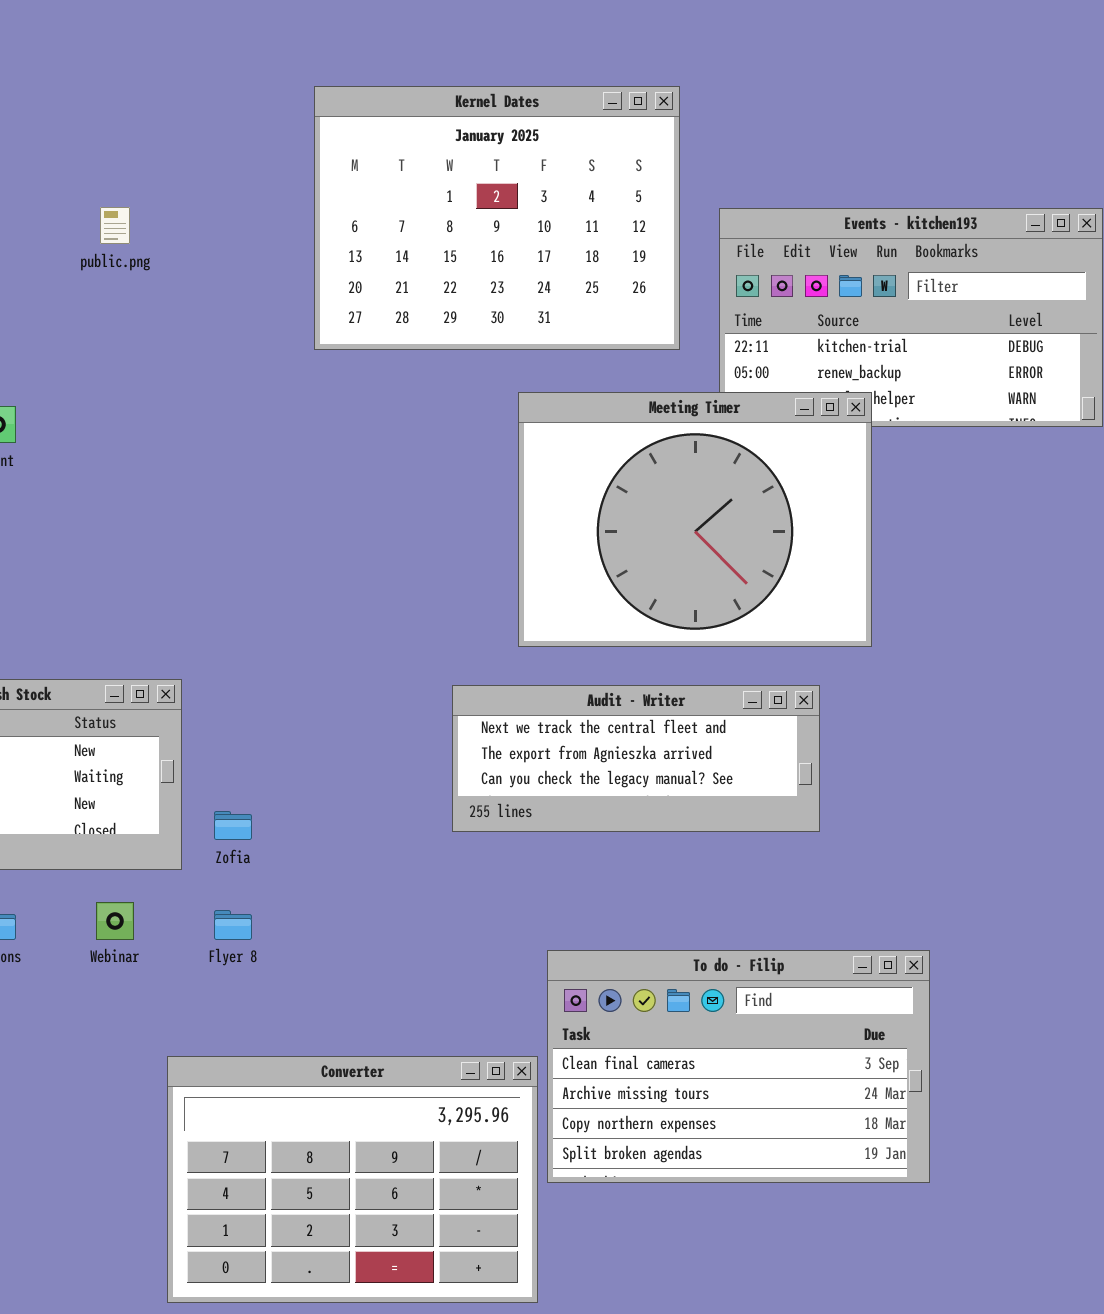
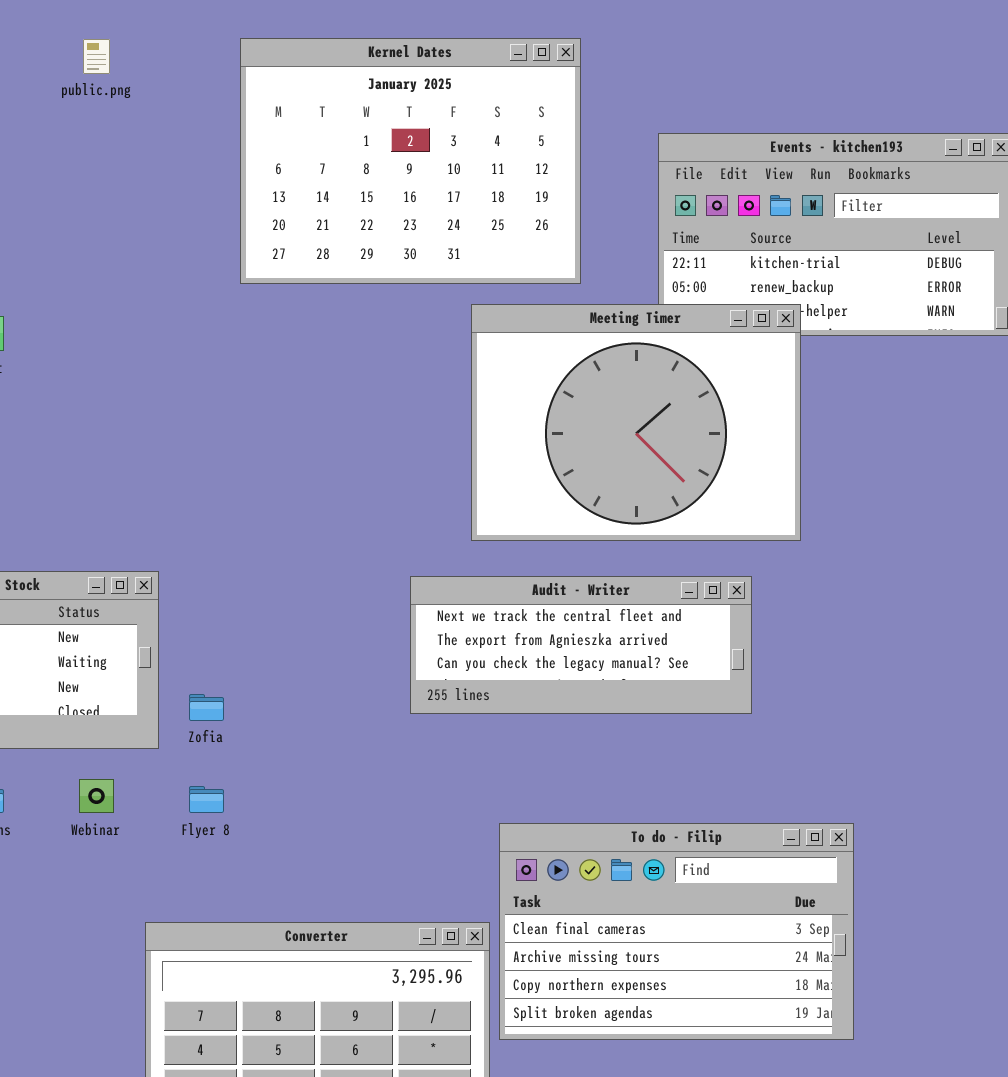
Kernel Dates: [314,86,680,350] -> [240,38,581,284], moved
public.png: [100,207,130,244] -> [83,39,110,74], moved

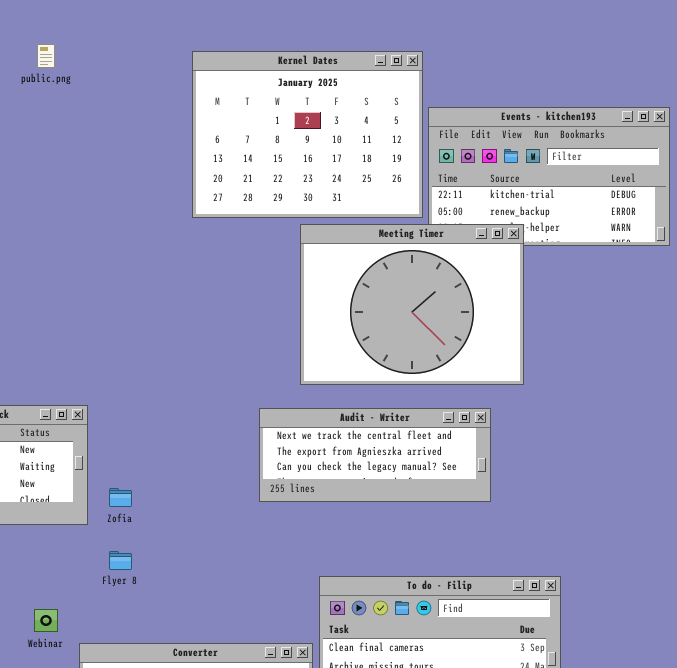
Kernel Dates: [240,38,581,284] -> [192,51,423,218], moved
Webinar: [79,779,114,813] -> [34,609,58,632], moved

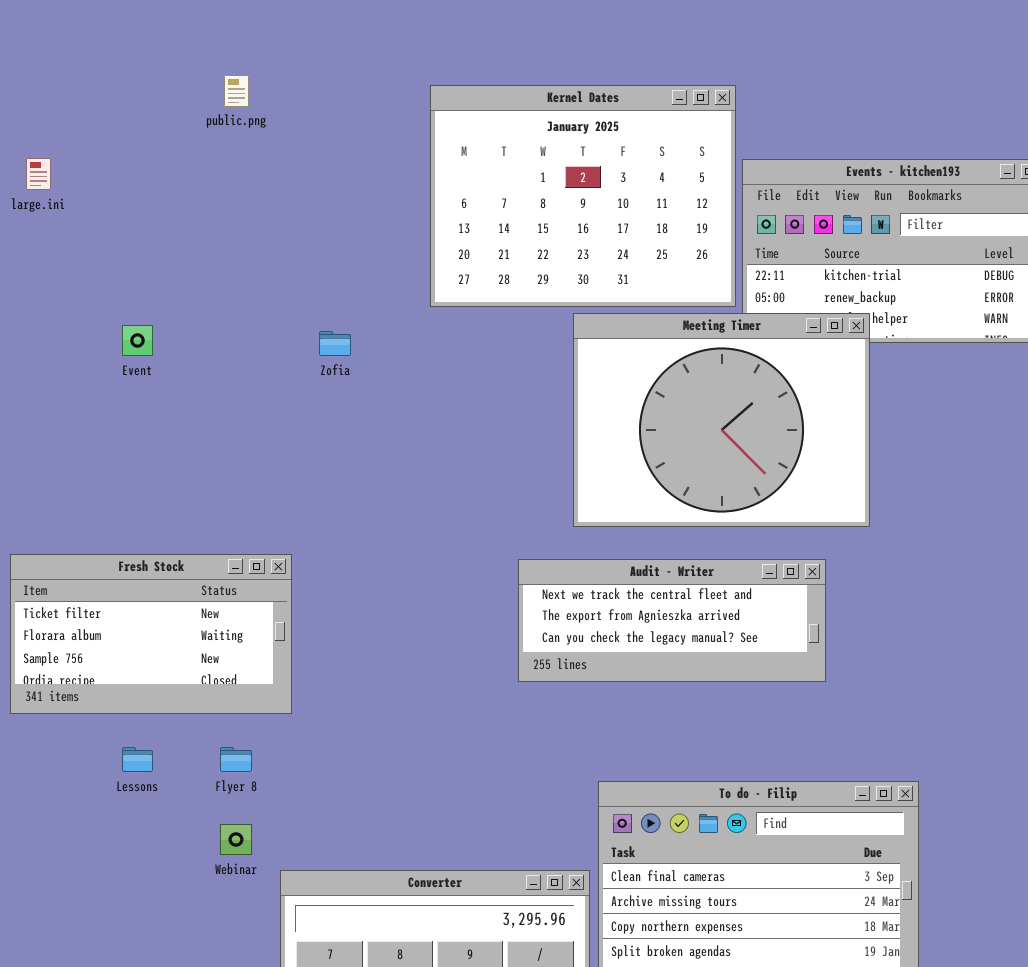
Zofia: [109,488,132,507] -> [319,331,351,356], moved
Flyer 8: [109,551,132,570] -> [220,747,252,772], moved

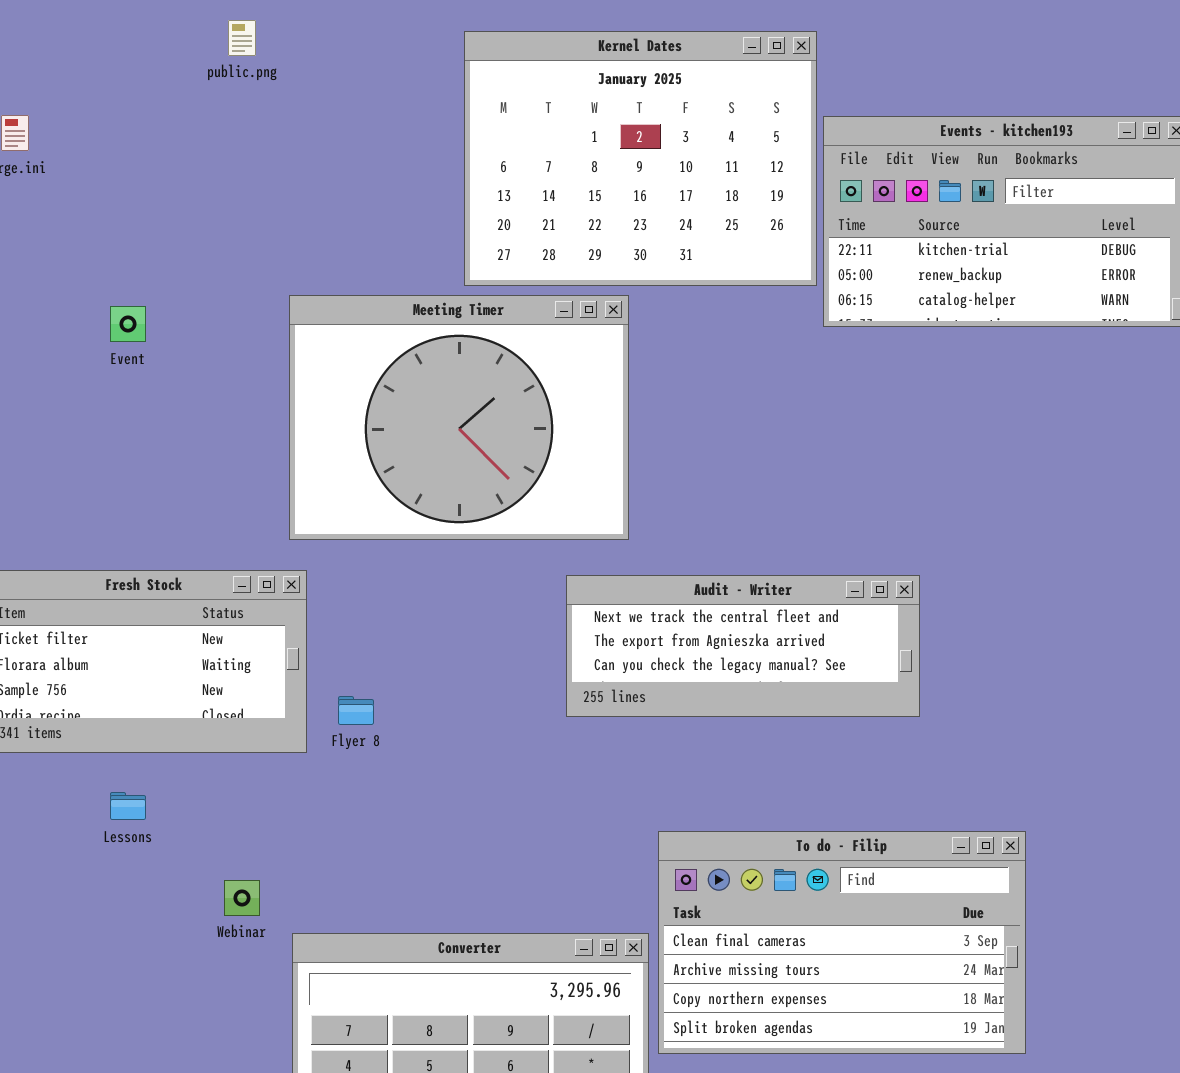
Meeting Timer: [573,313,870,527] -> [289,295,629,540], moved
Flyer 8: [220,747,252,772] -> [338,696,374,725], moved

